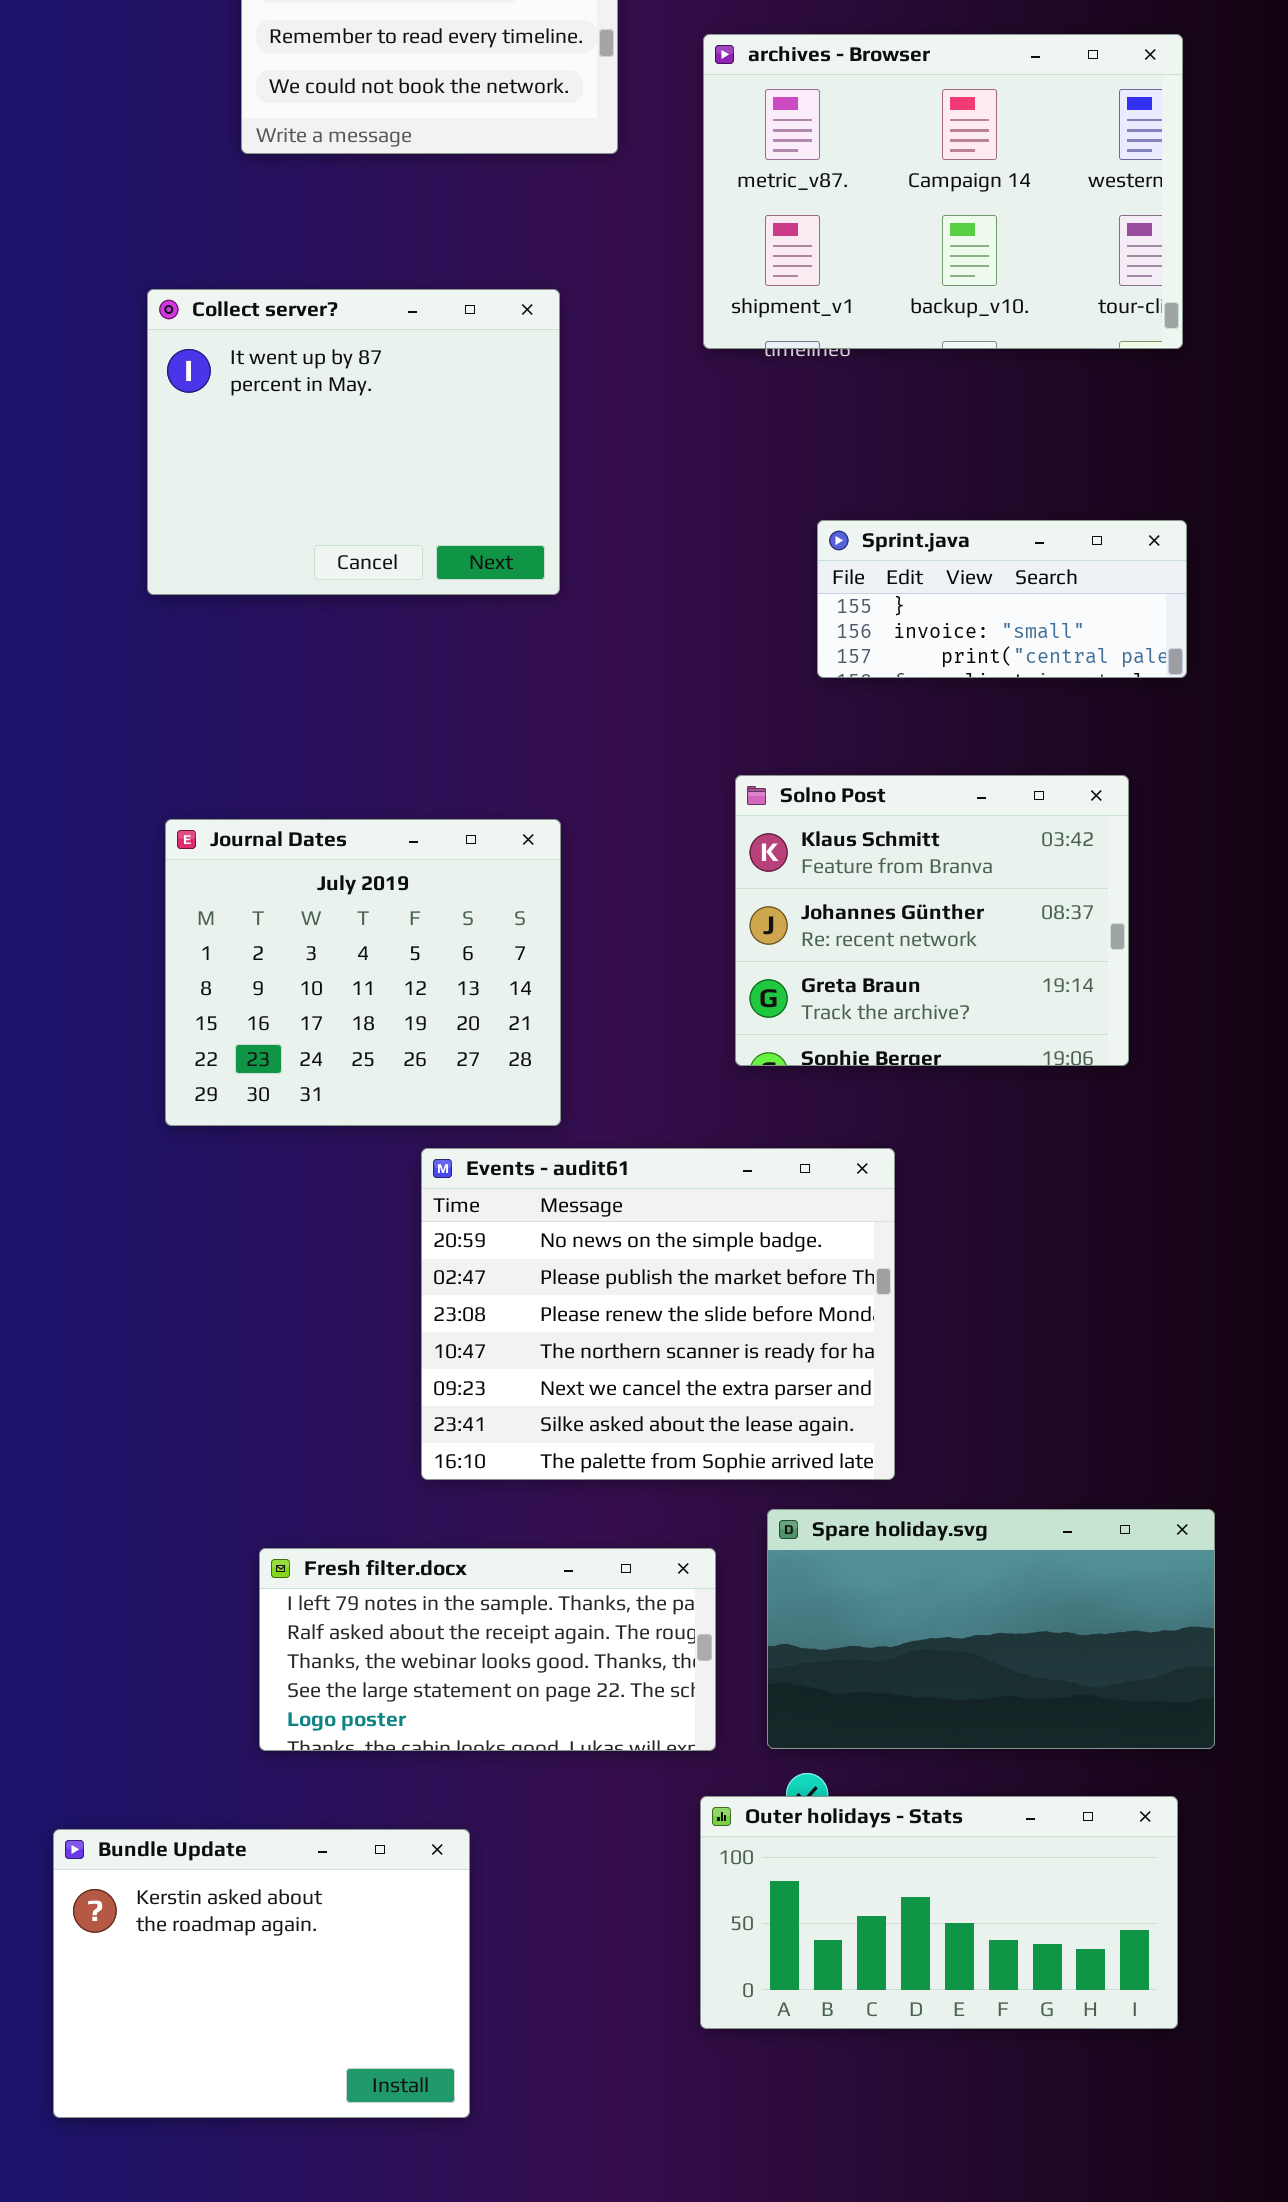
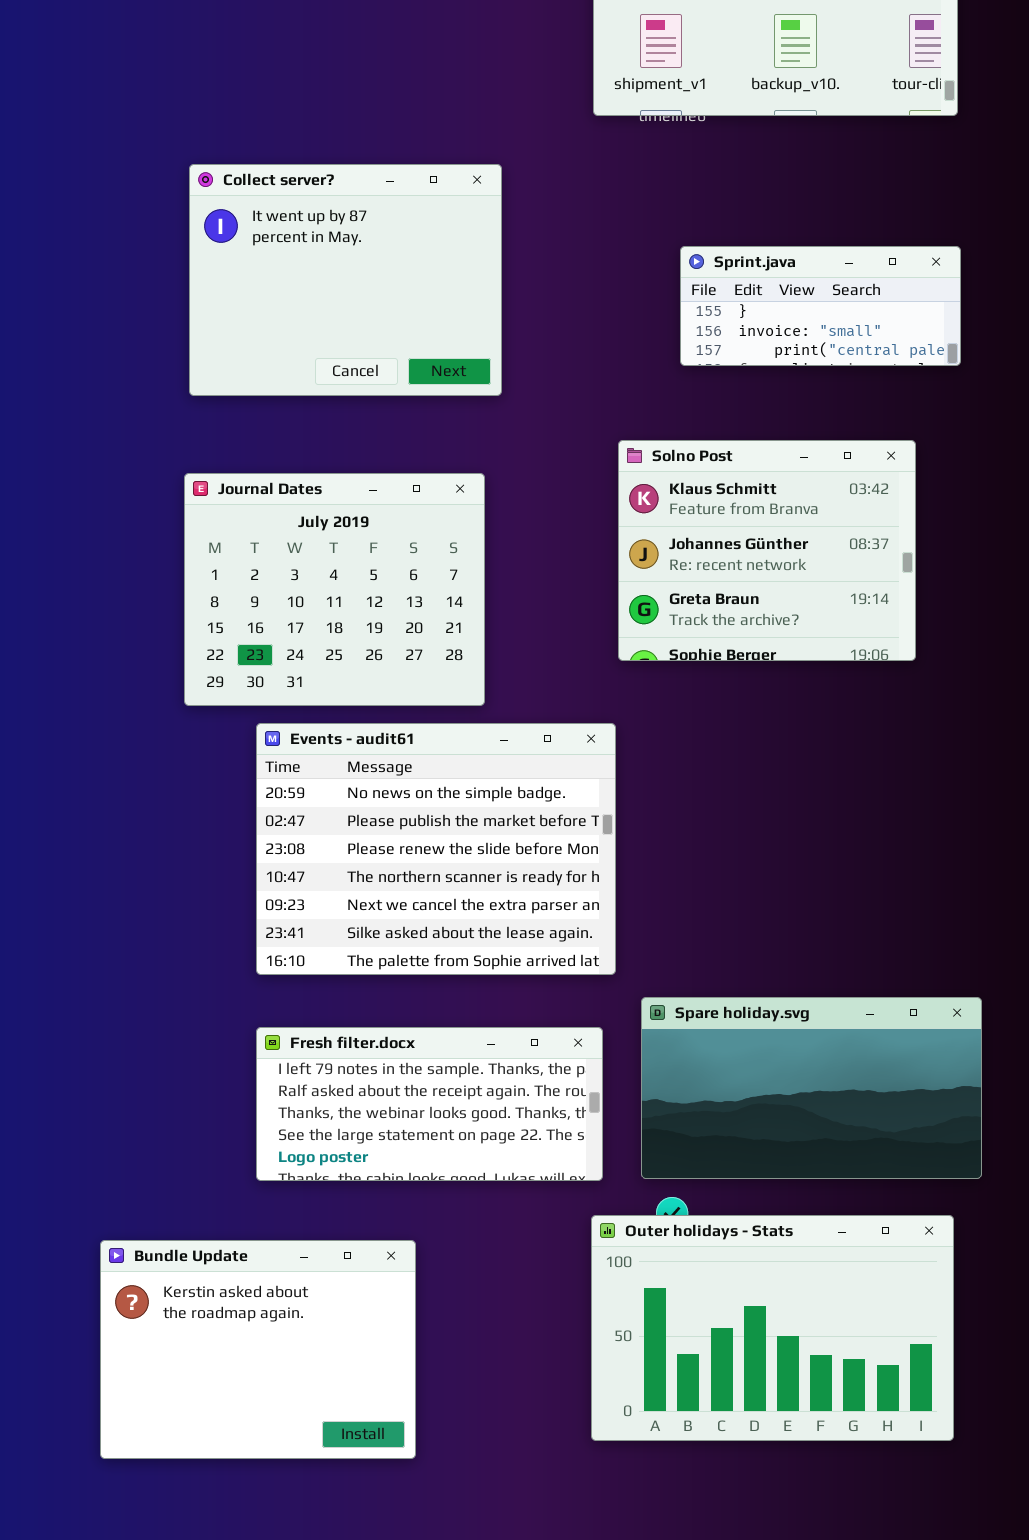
Collect server?: [147,289,560,595] -> [189,164,502,396], moved
Events - audit61: [421,1148,895,1480] -> [256,723,616,975], moved
Outer holidays - Stats: [700,1796,1178,2029] -> [591,1215,954,1441], resized

